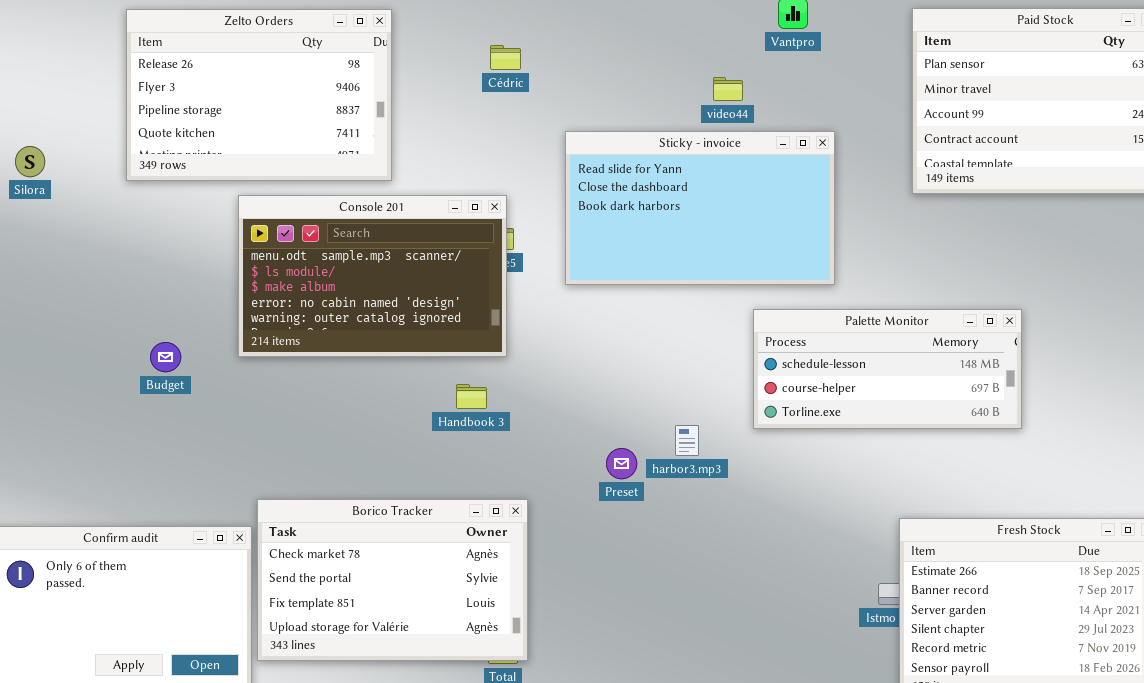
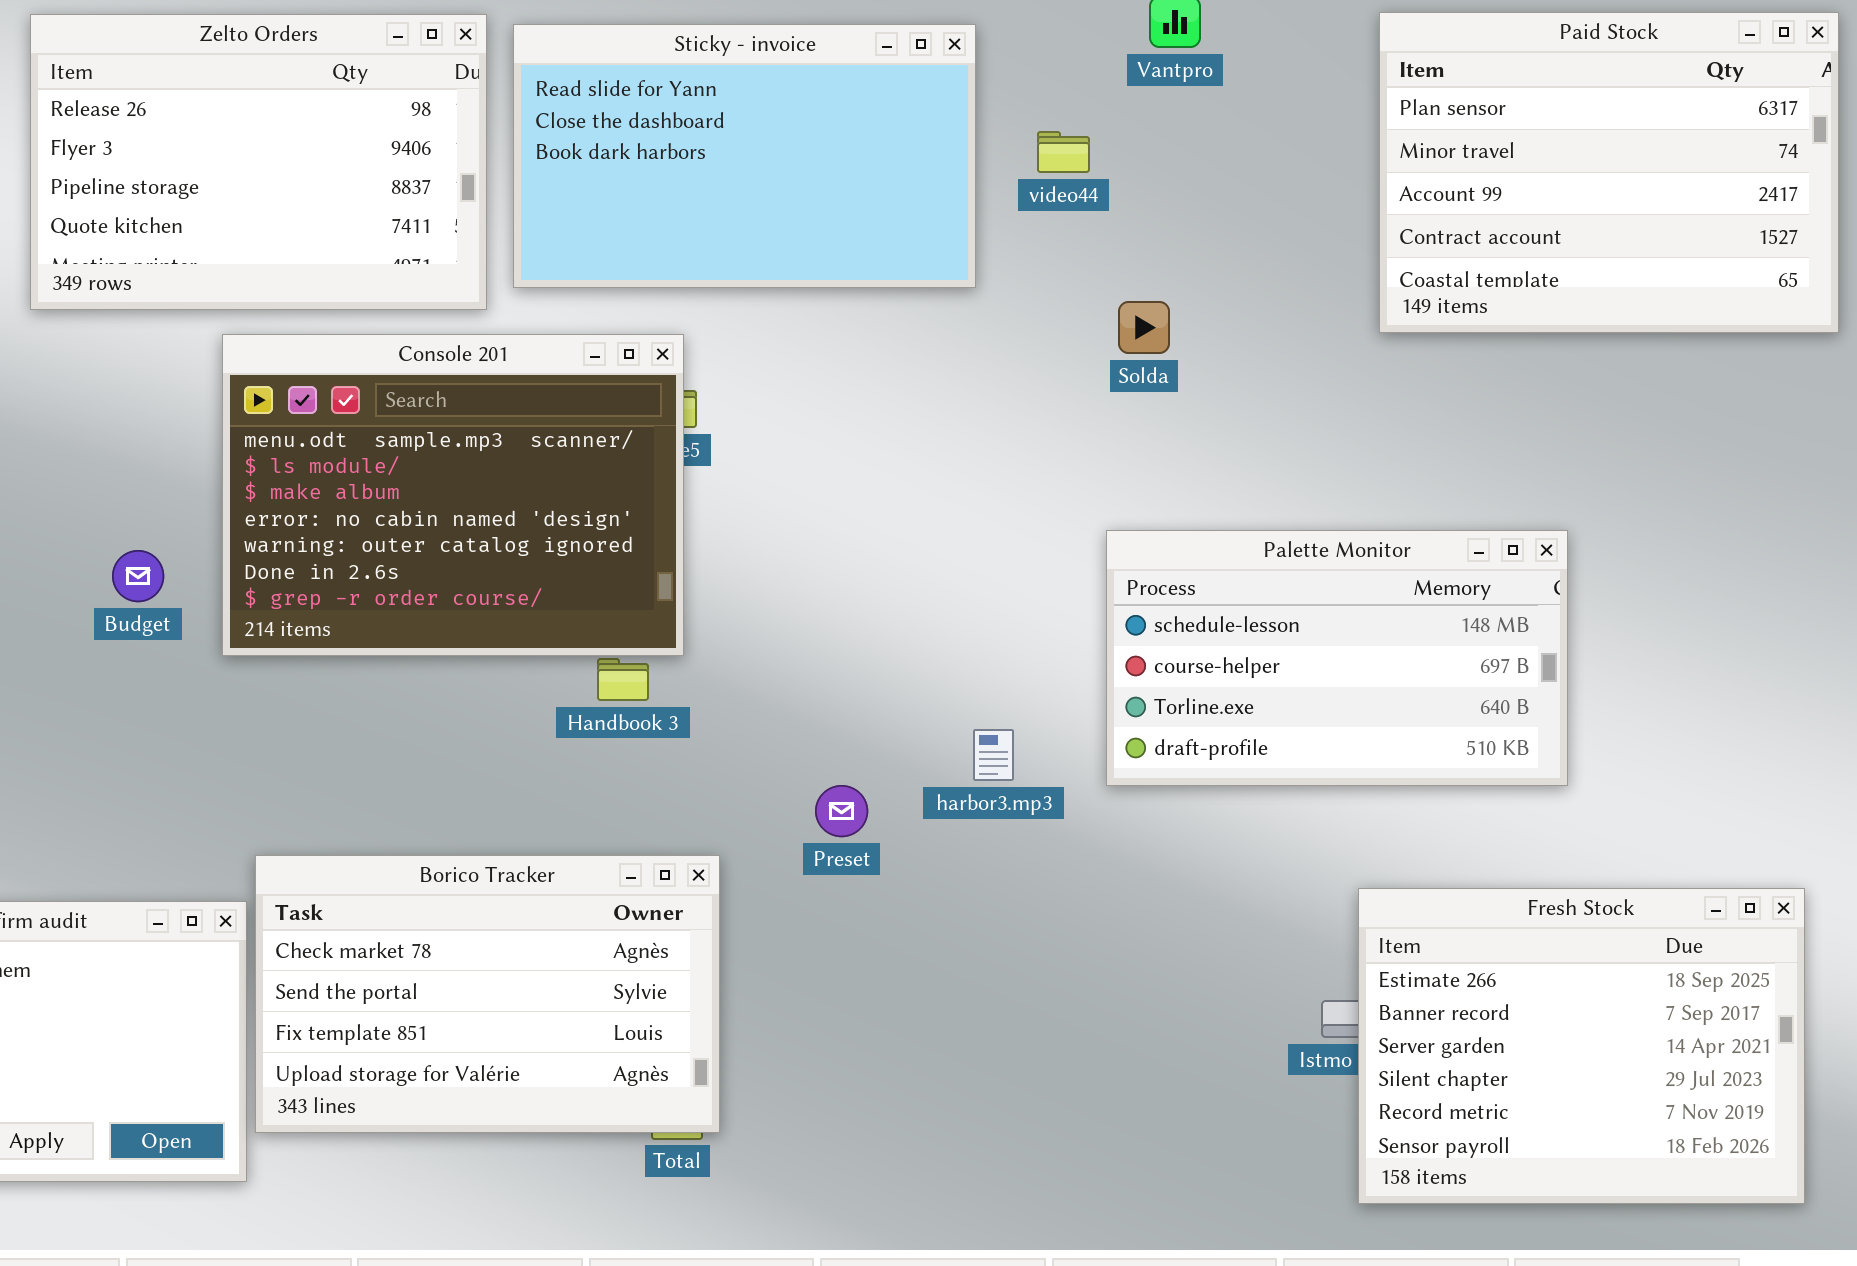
Sticky - invoice: [565,131,835,285] -> [513,24,976,288], moved
Console 201: [238,195,507,357] -> [222,334,684,656], resized
Palette Monitor: [753,309,1022,429] -> [1106,530,1568,786], resized
Budget: [150,342,181,372] -> [112,550,164,602], moved
Preset: [606,448,637,479] -> [815,785,868,837], moved

